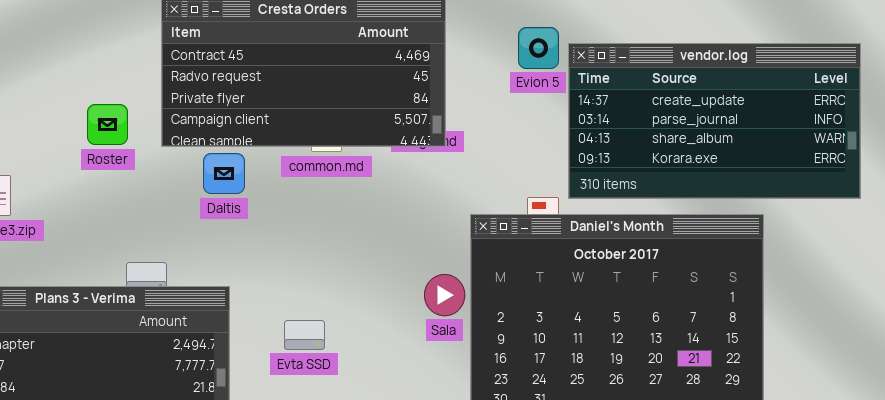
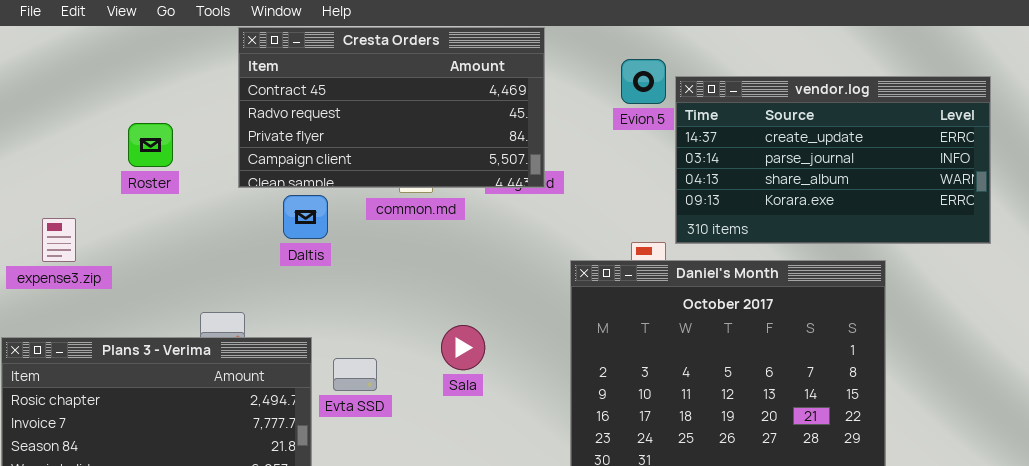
Roster: [87,104,128,145] -> [128,123,173,167], moved
Sala: [424,274,465,316] -> [441,325,485,370], moved
Evta SSD: [284,320,325,350] -> [333,358,377,391], moved

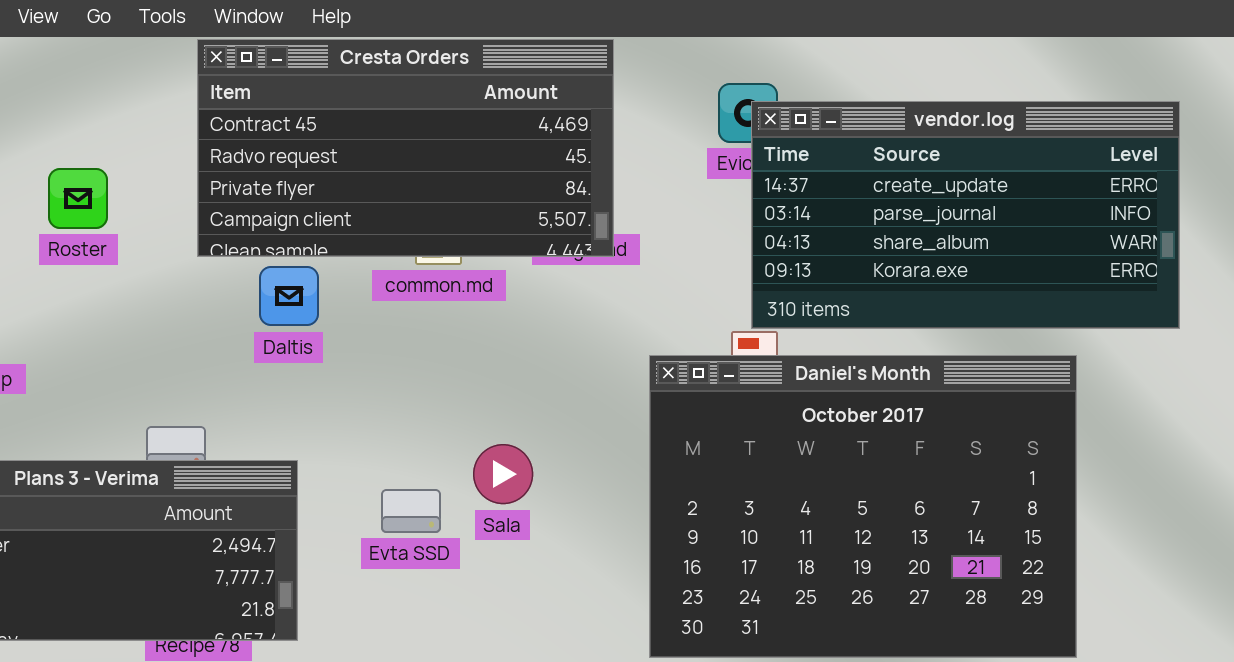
vendor.log: [675,76,991,244] -> [751,101,1180,329], moved
Evta SSD: [333,358,377,391] -> [381,489,441,533], moved

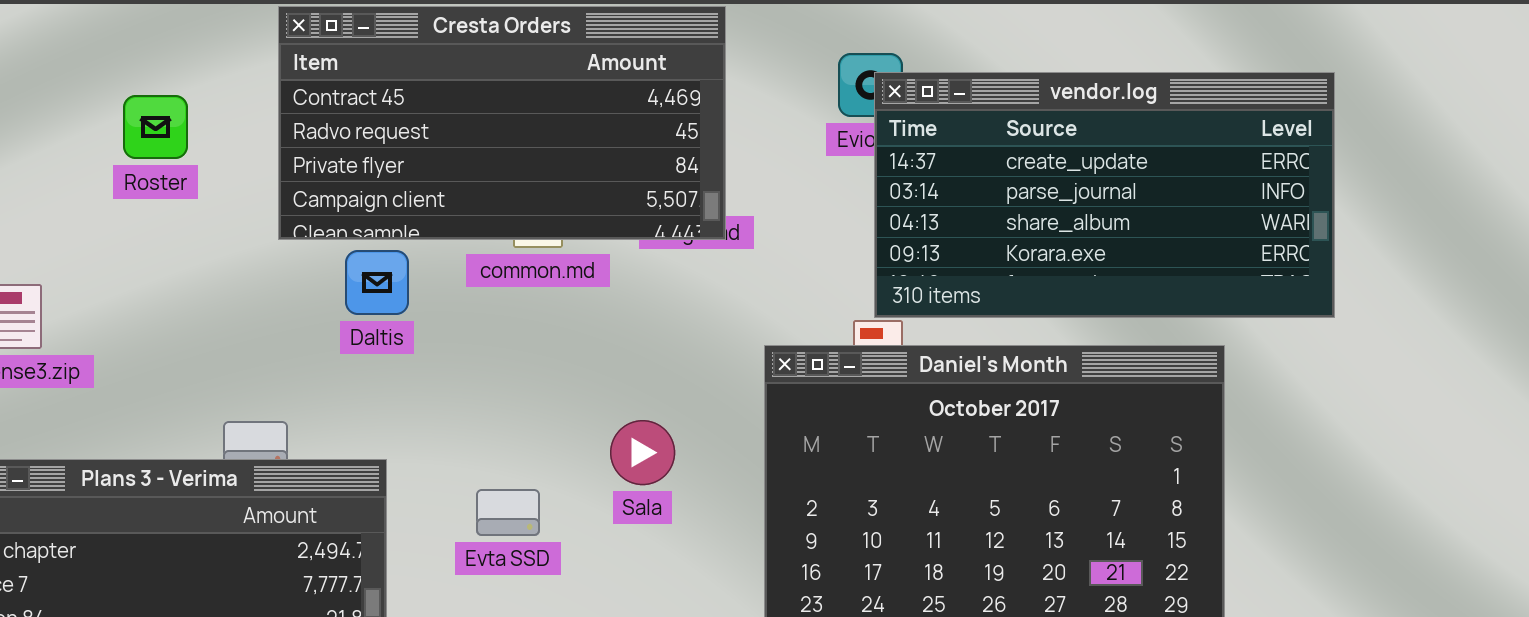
Roster: [48,168,108,229] -> [123,95,188,159], moved
Sala: [473,444,533,504] -> [610,420,675,485], moved

